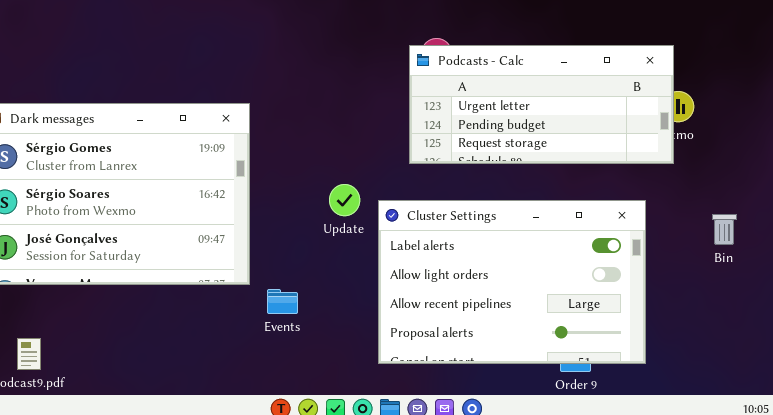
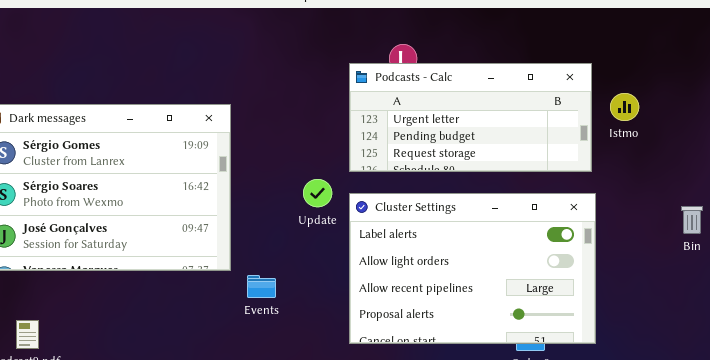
Podcasts - Calc: [409,45,674,164] -> [349,63,592,172], moved
Bin: [712,214,737,245] -> [681,206,703,234], moved

